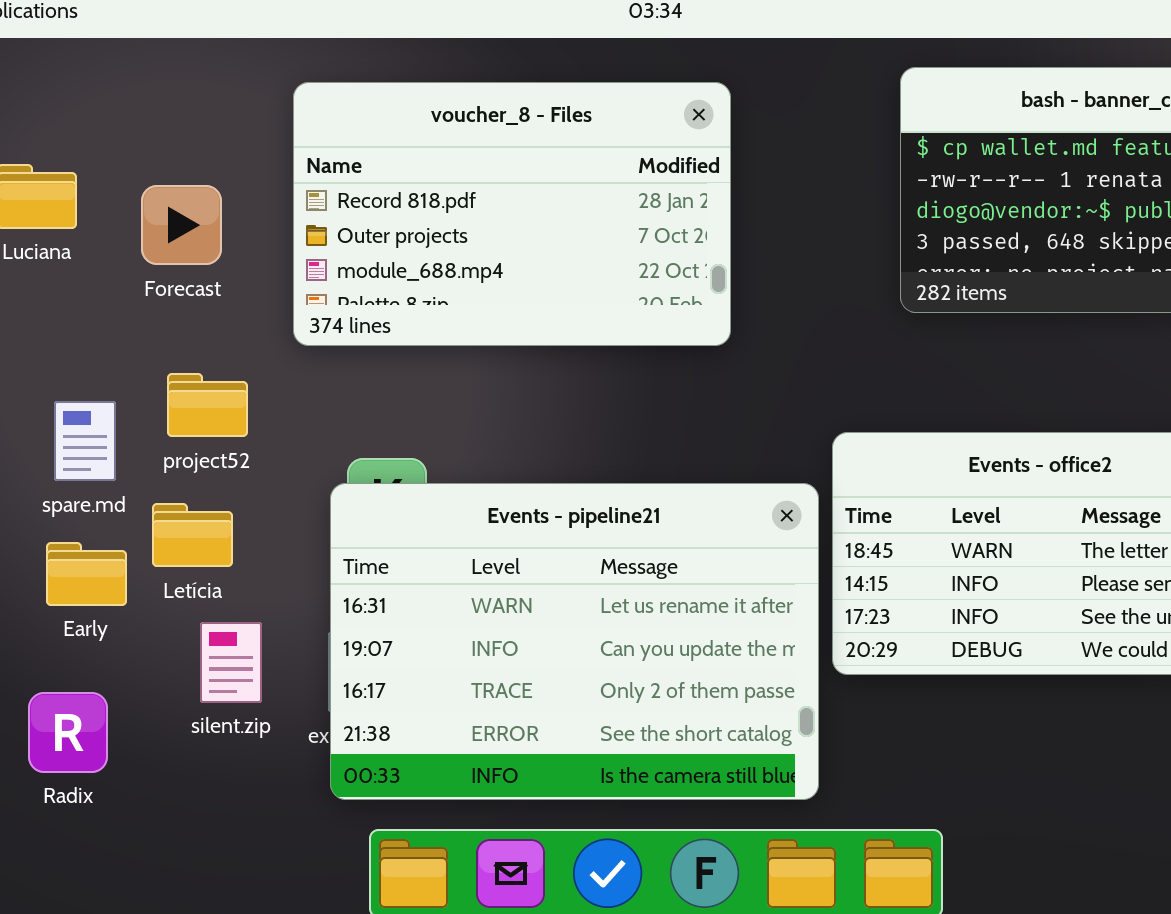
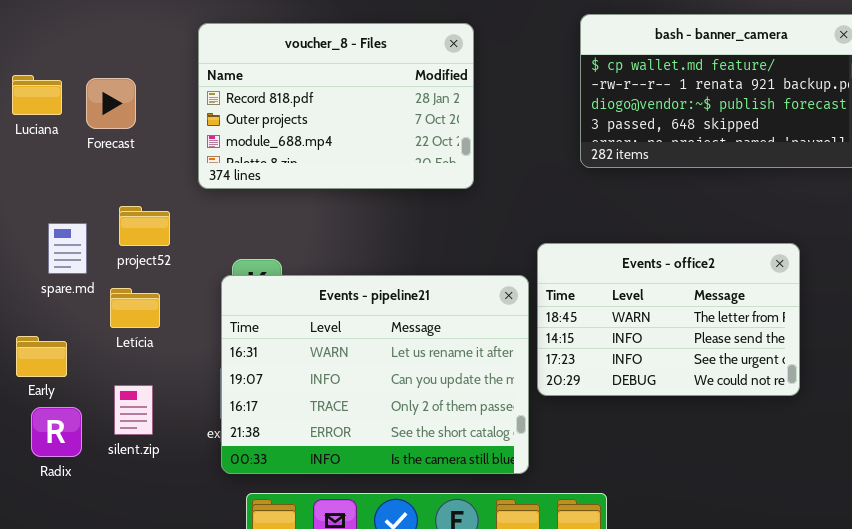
Forecast: [141,185,222,265] -> [86,78,136,129], moved
Early: [46,542,127,606] -> [16,336,67,377], moved
silent.zip: [200,622,262,703] -> [114,385,153,435], moved

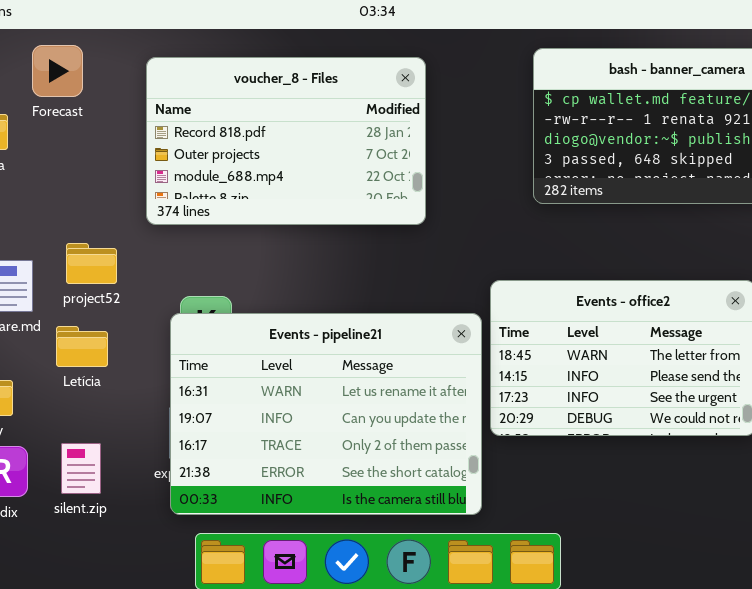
Forecast: [86,78,136,129] -> [32,45,83,97], moved
silent.zip: [114,385,153,435] -> [61,443,101,494], moved

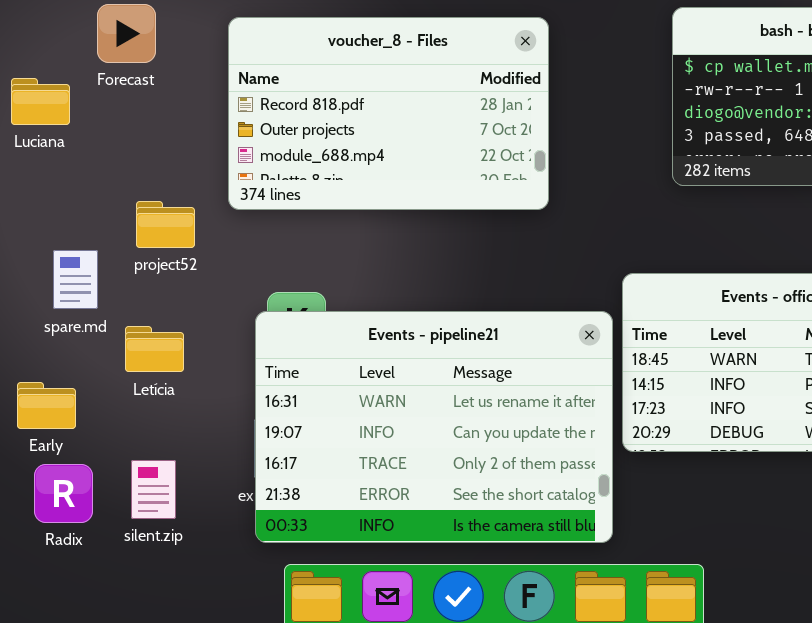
project52: [66,243,117,284] -> [136,201,195,248], moved

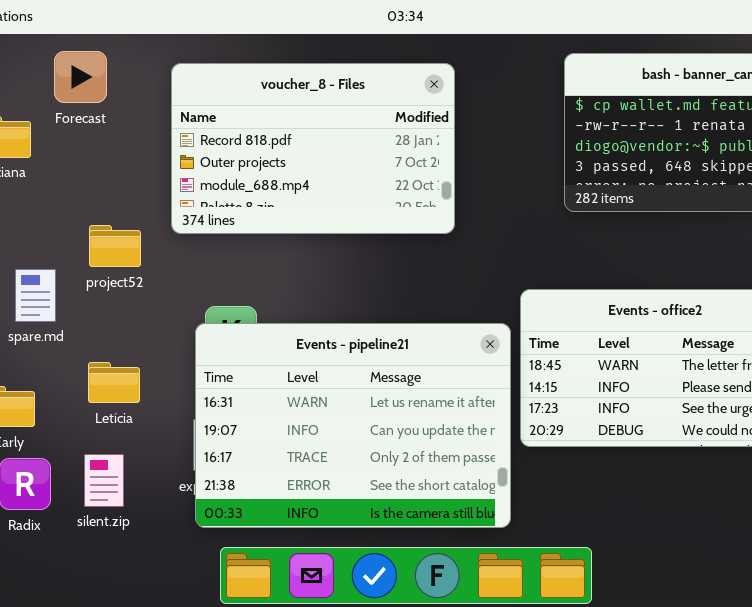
Letícia: [125,326,184,372] -> [88,362,140,403], moved

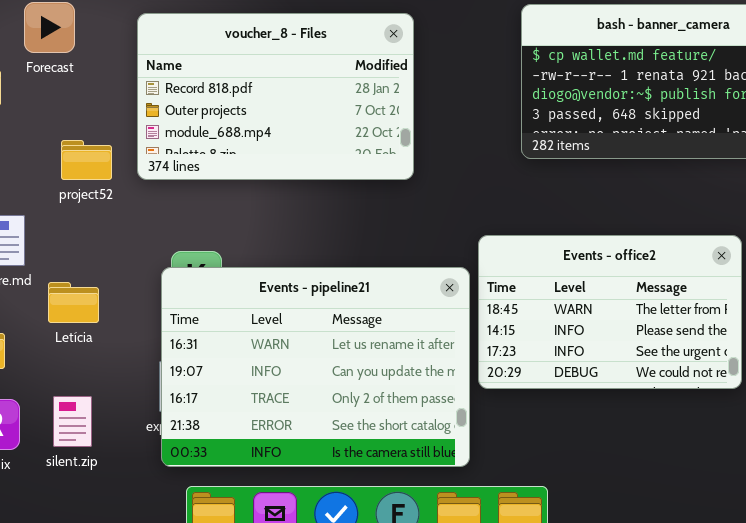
project52: [89,225,141,267] -> [61,140,112,180], moved
Letícia: [88,362,140,403] -> [48,282,99,323], moved

